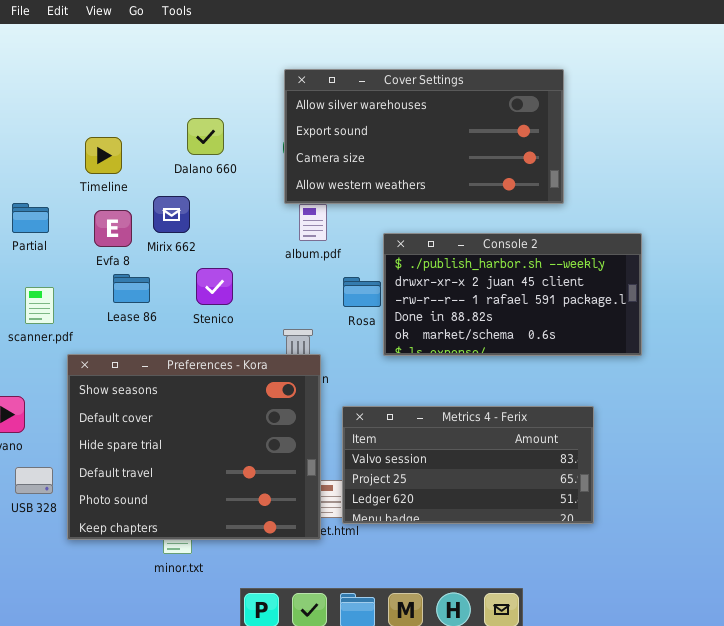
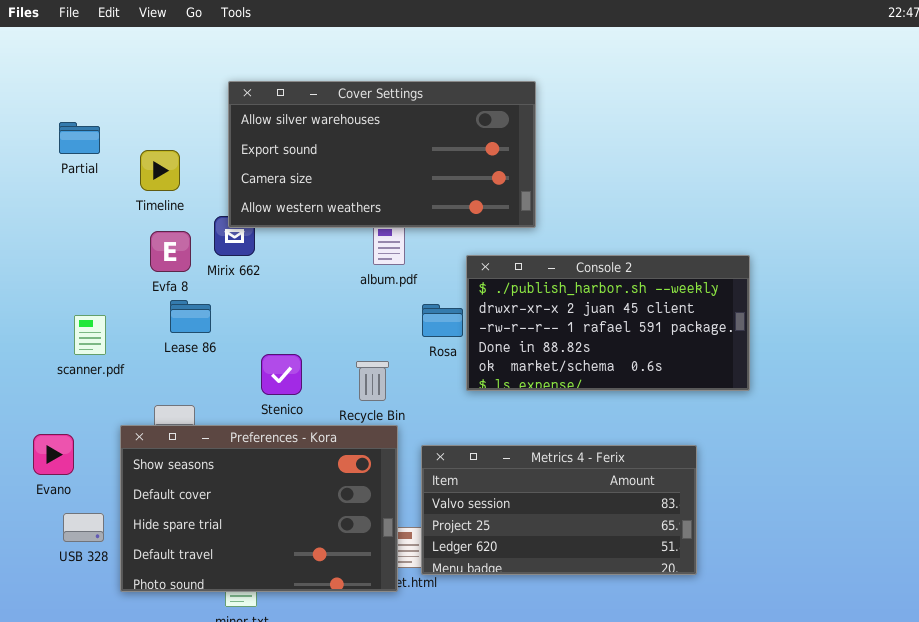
Cover Settings: [284,69,564,204] -> [228,81,536,228], moved
Partial: [12,203,49,233] -> [59,122,100,154], moved
Stenico: [196,268,233,305] -> [261,354,302,395], moved
Preferences - Kora: [67,354,321,540] -> [120,425,398,592], resized

